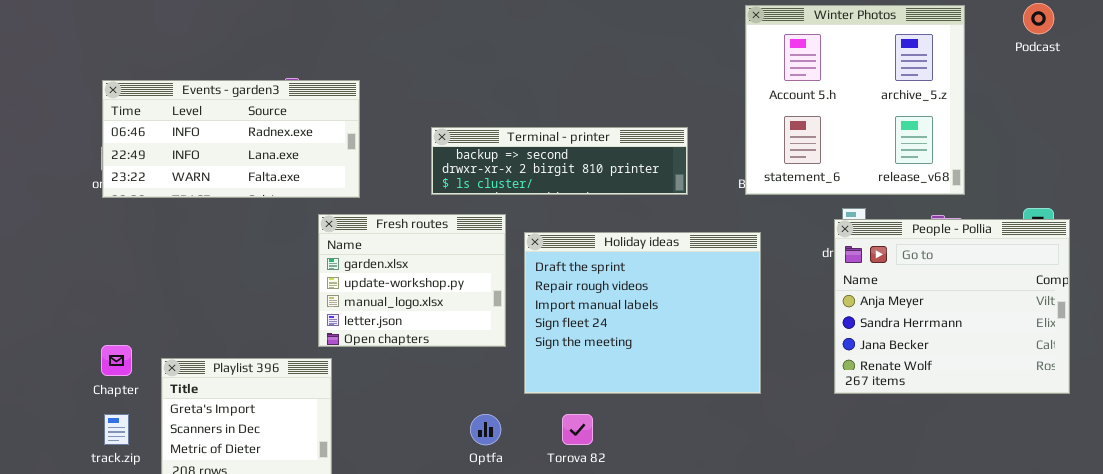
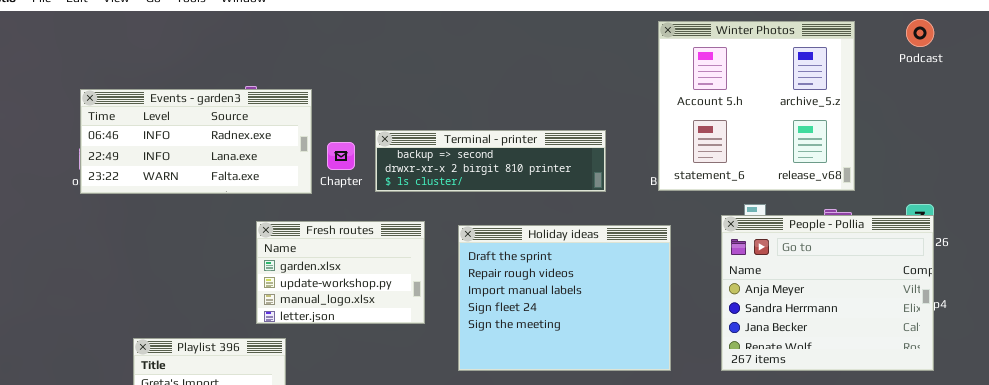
Fresh routes: [318,214,506,347] -> [256,221,425,324], moved, resized
People - Pollia: [834,219,1070,394] -> [721,215,934,371], moved
Chapter: [101,345,132,376] -> [327,142,355,170], moved

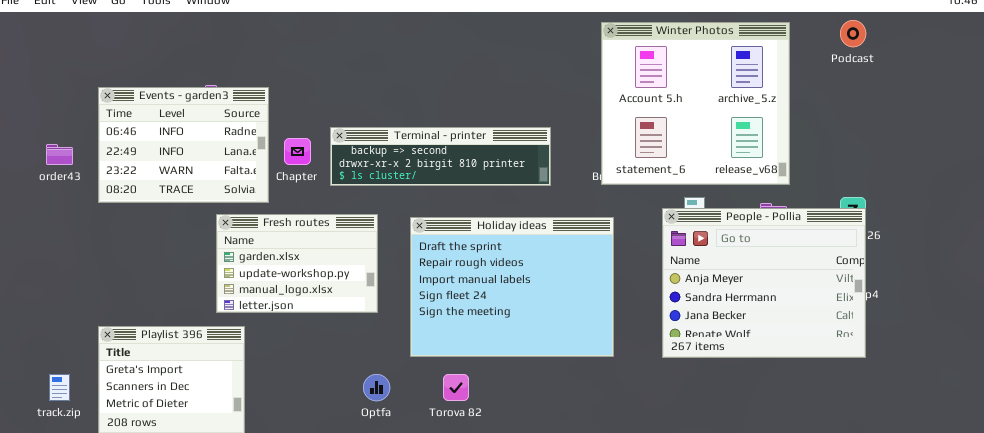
Events - garden3: [80,89,312,194] -> [98,87,269,203], resized

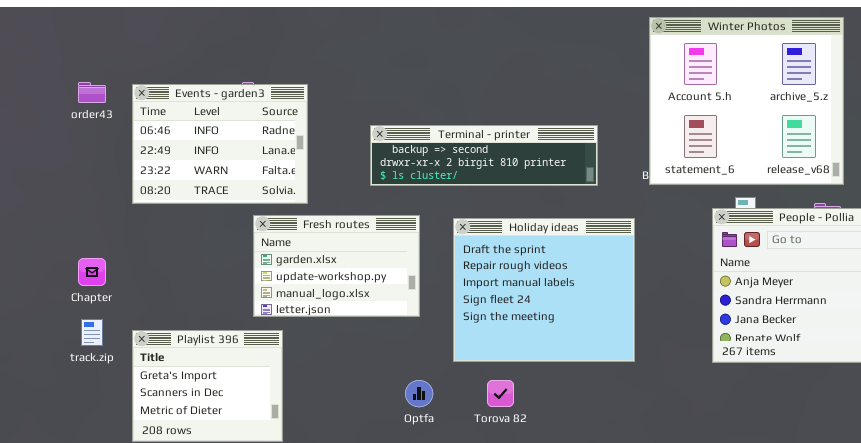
Chapter: [284,138,311,165] -> [78,258,106,286], moved
order43: [46,144,73,165] -> [78,82,106,103], moved
Holiday ideas: [410,217,614,357] -> [453,218,635,362], resized
track.zip: [49,374,70,401] -> [81,319,103,346], moved

